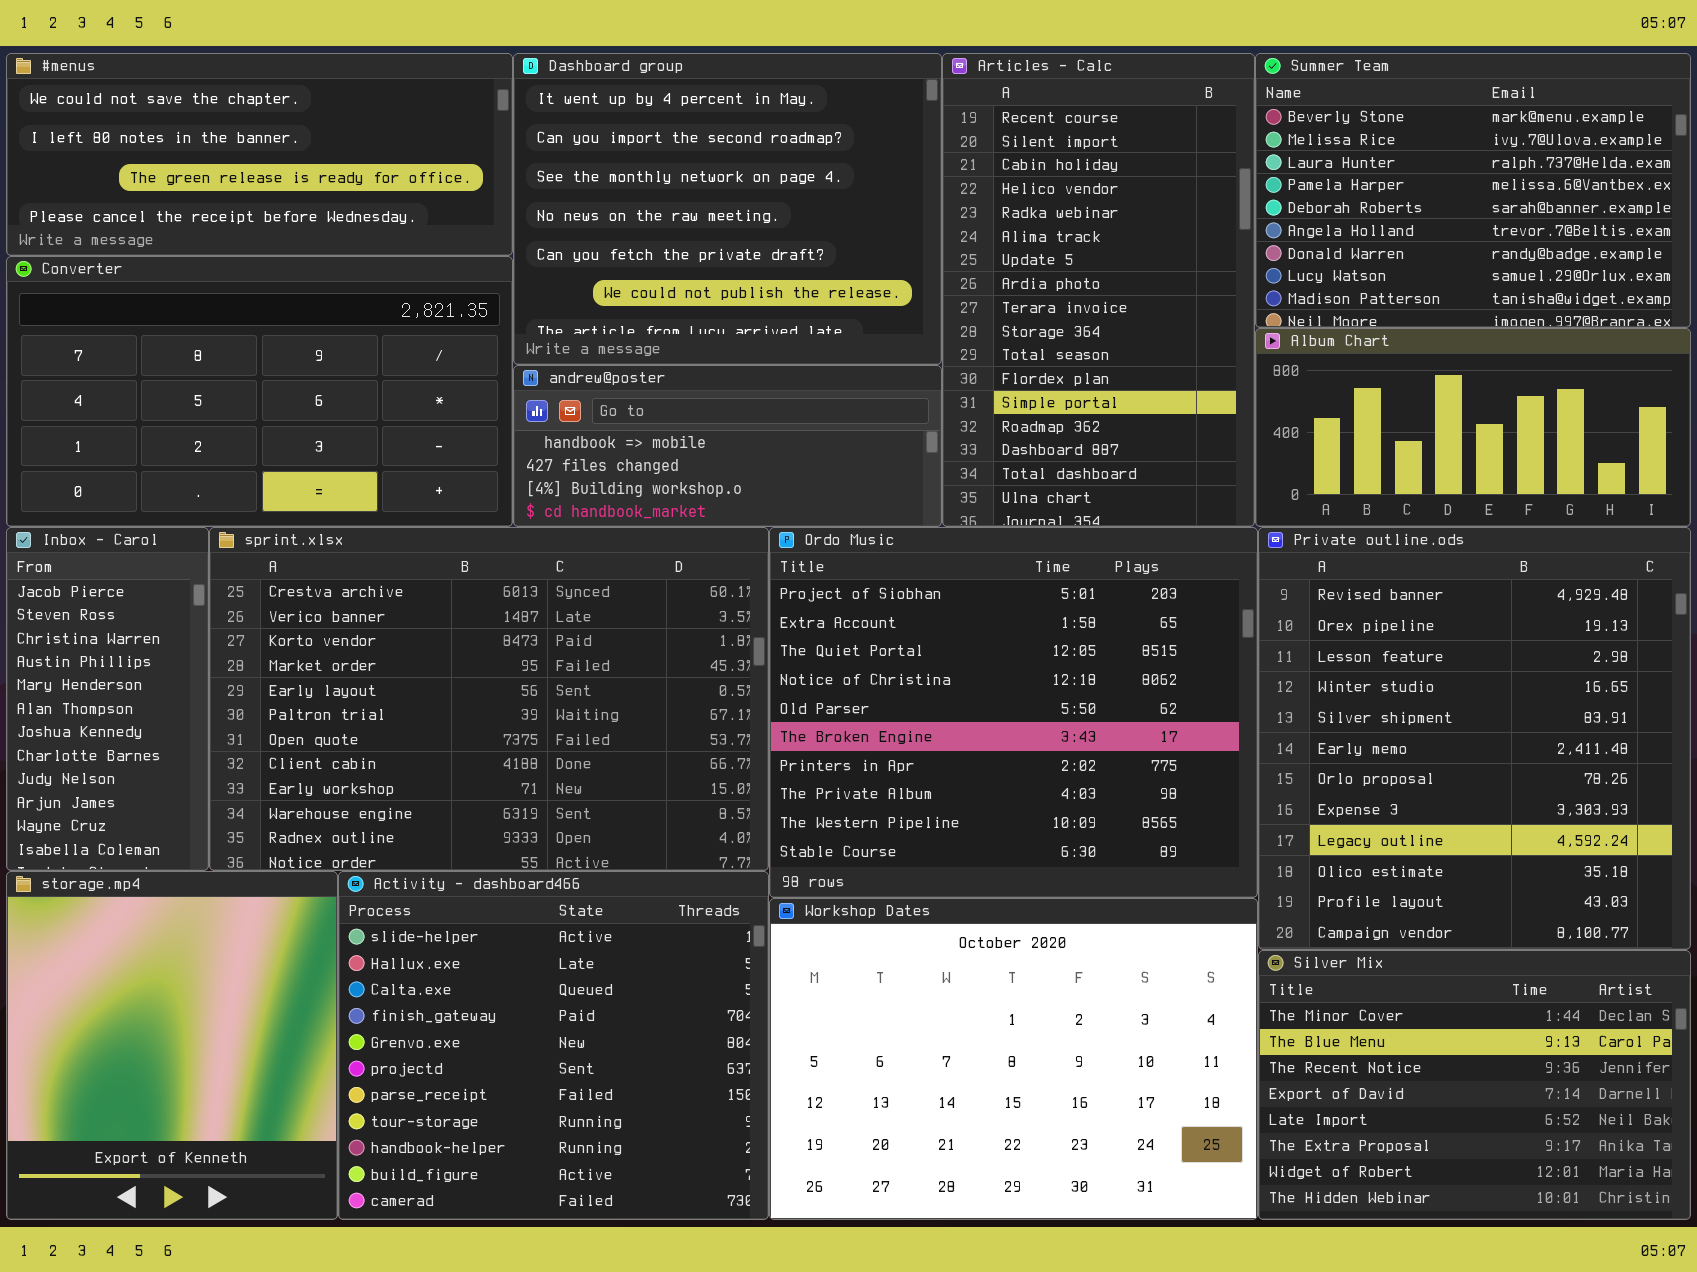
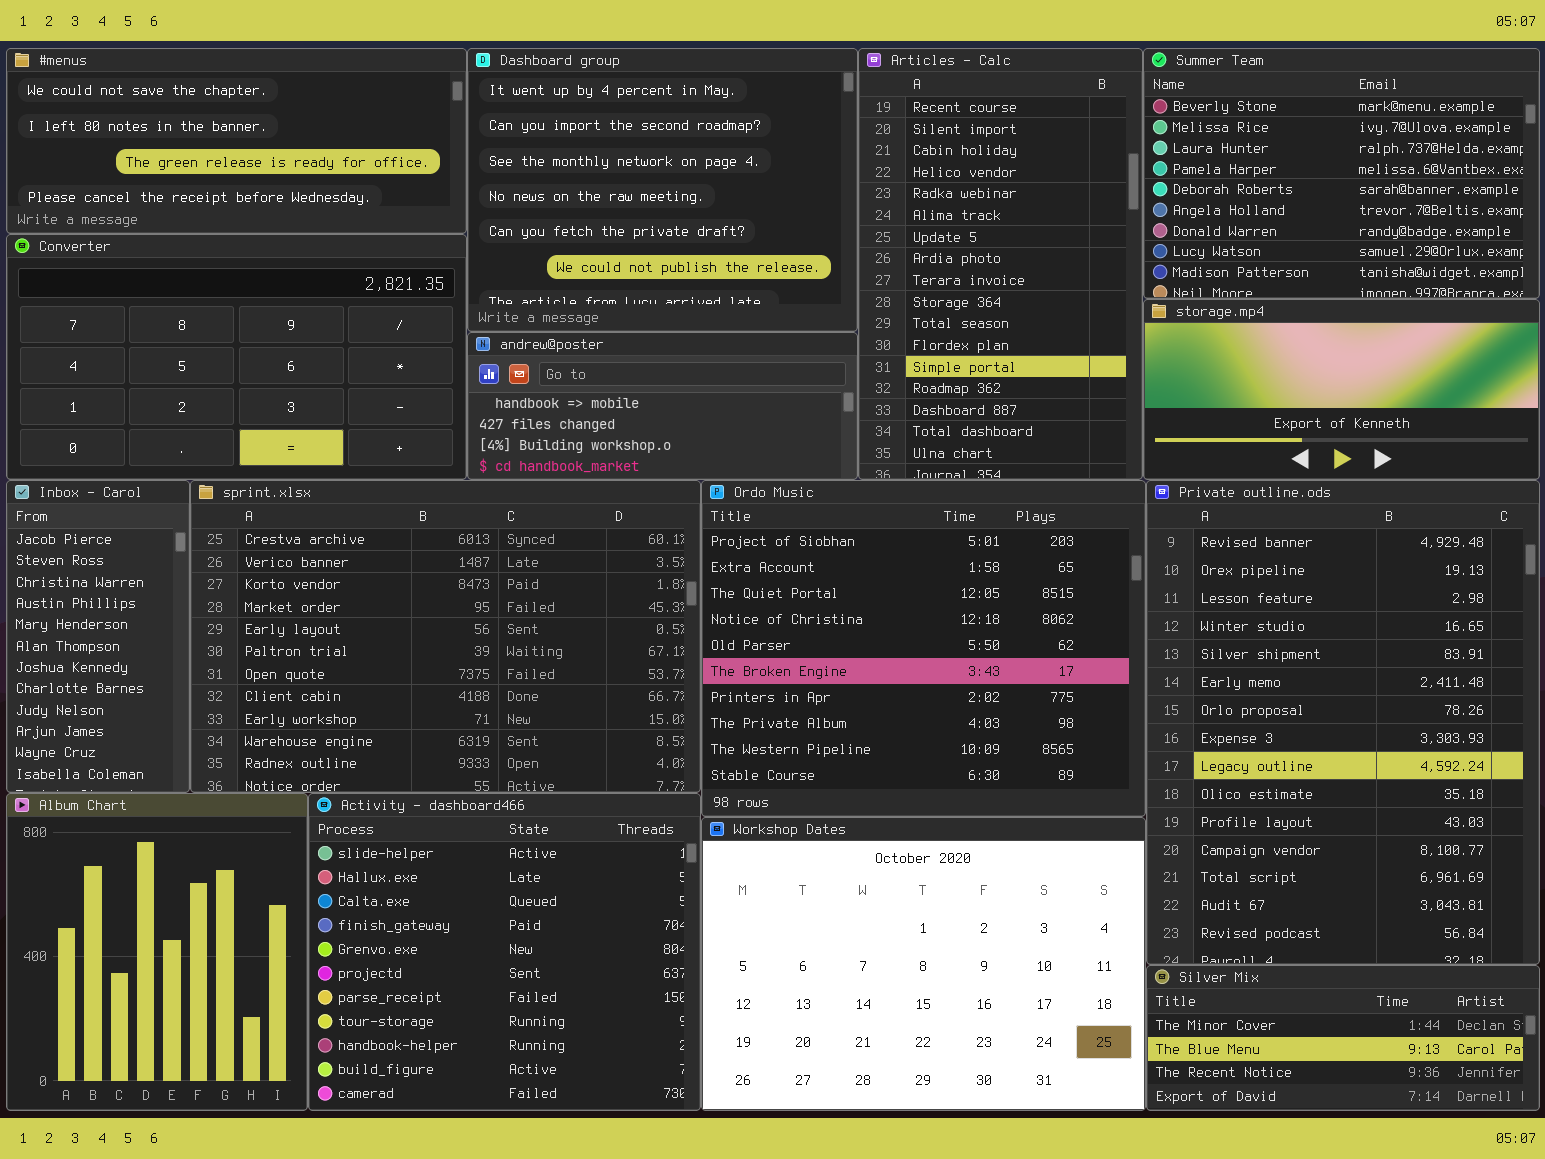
Album Chart: [1255,328,1691,527] -> [6,793,308,1111], moved, resized
Private outline.ods: [1258,527,1691,950] -> [1146,480,1540,965], resized
storage.mp4: [6,871,338,1220] -> [1143,299,1540,480], moved, resized
Silver Mix: [1258,950,1691,1220] -> [1146,965,1540,1111], resized

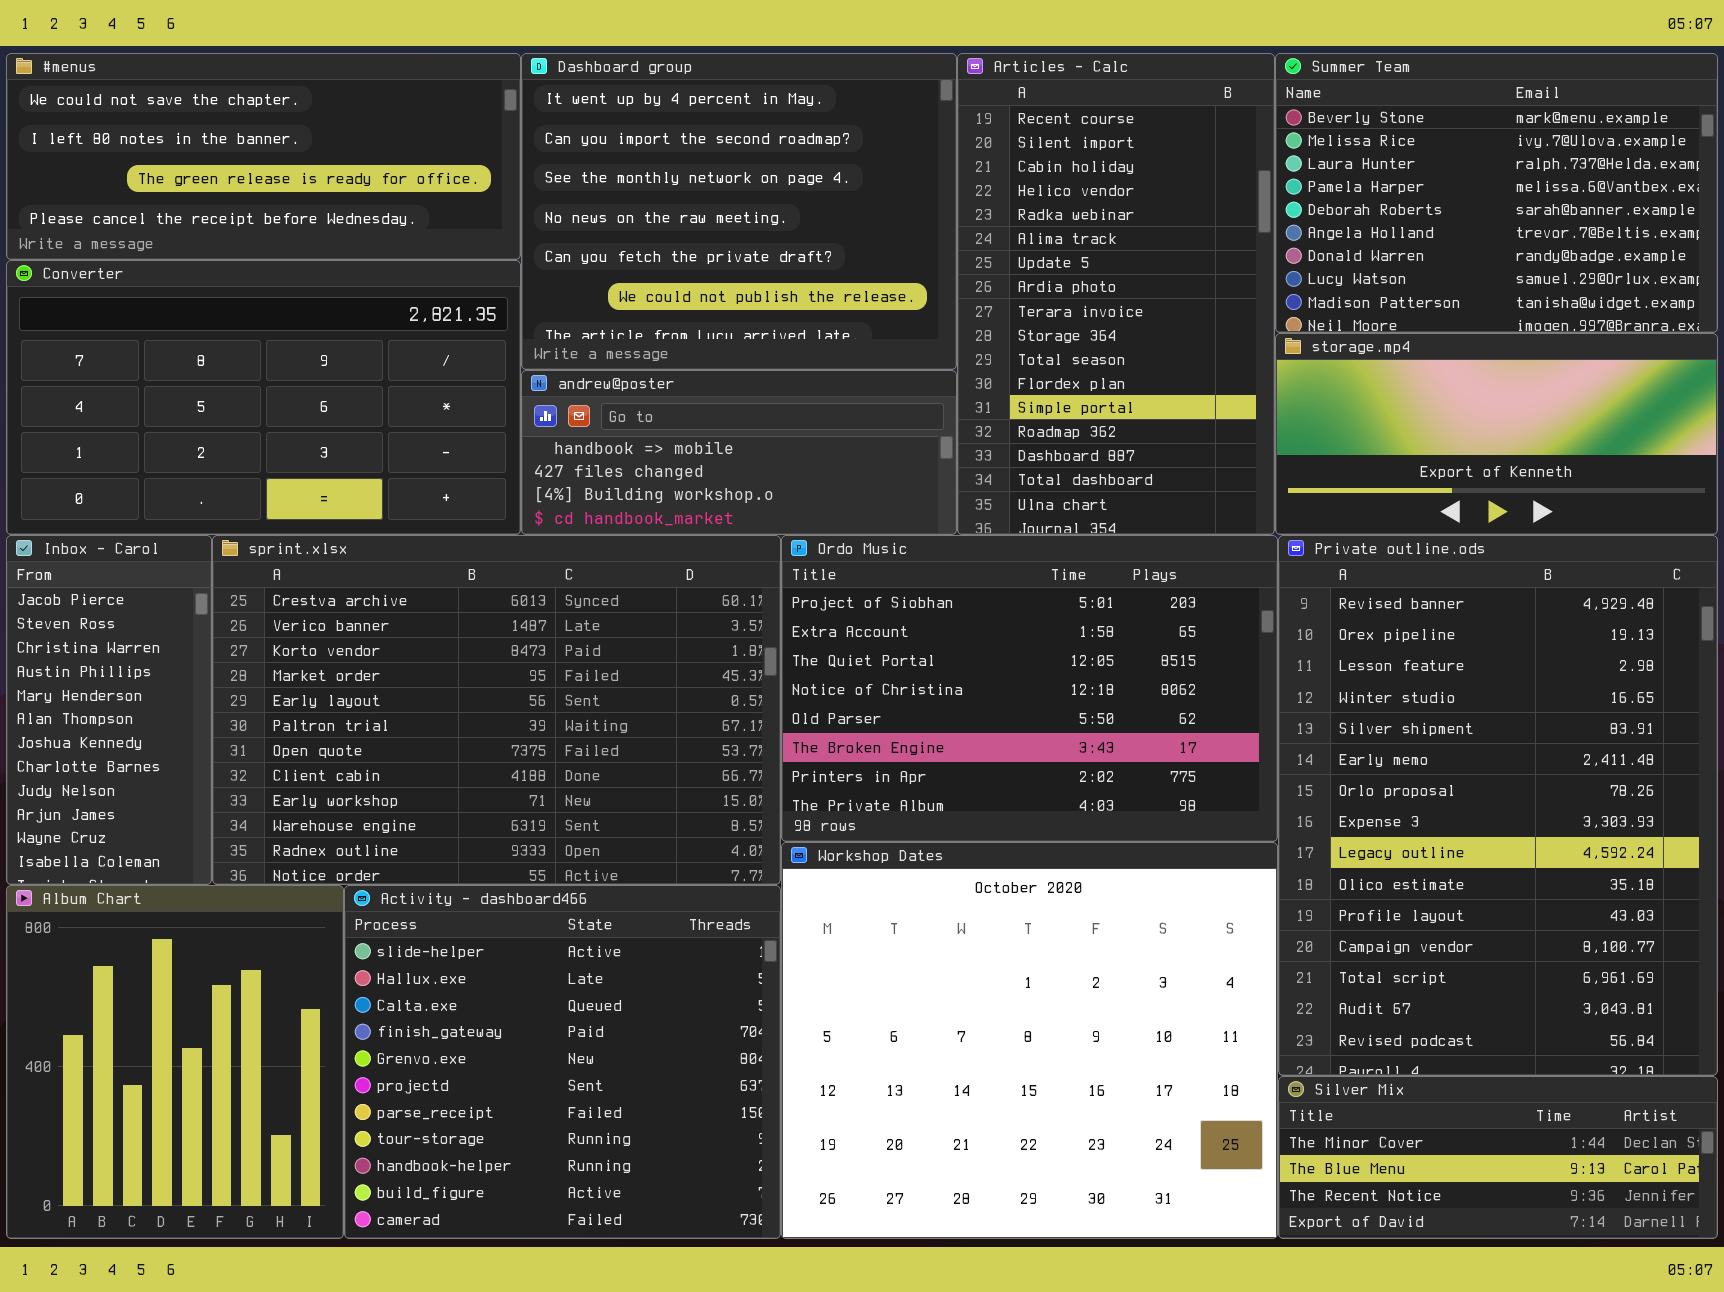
Ordo Music: [701,480,1146,817] -> [781,535,1278,842], resized
Workshop Dates: [701,817,1146,1111] -> [781,842,1278,1239], resized

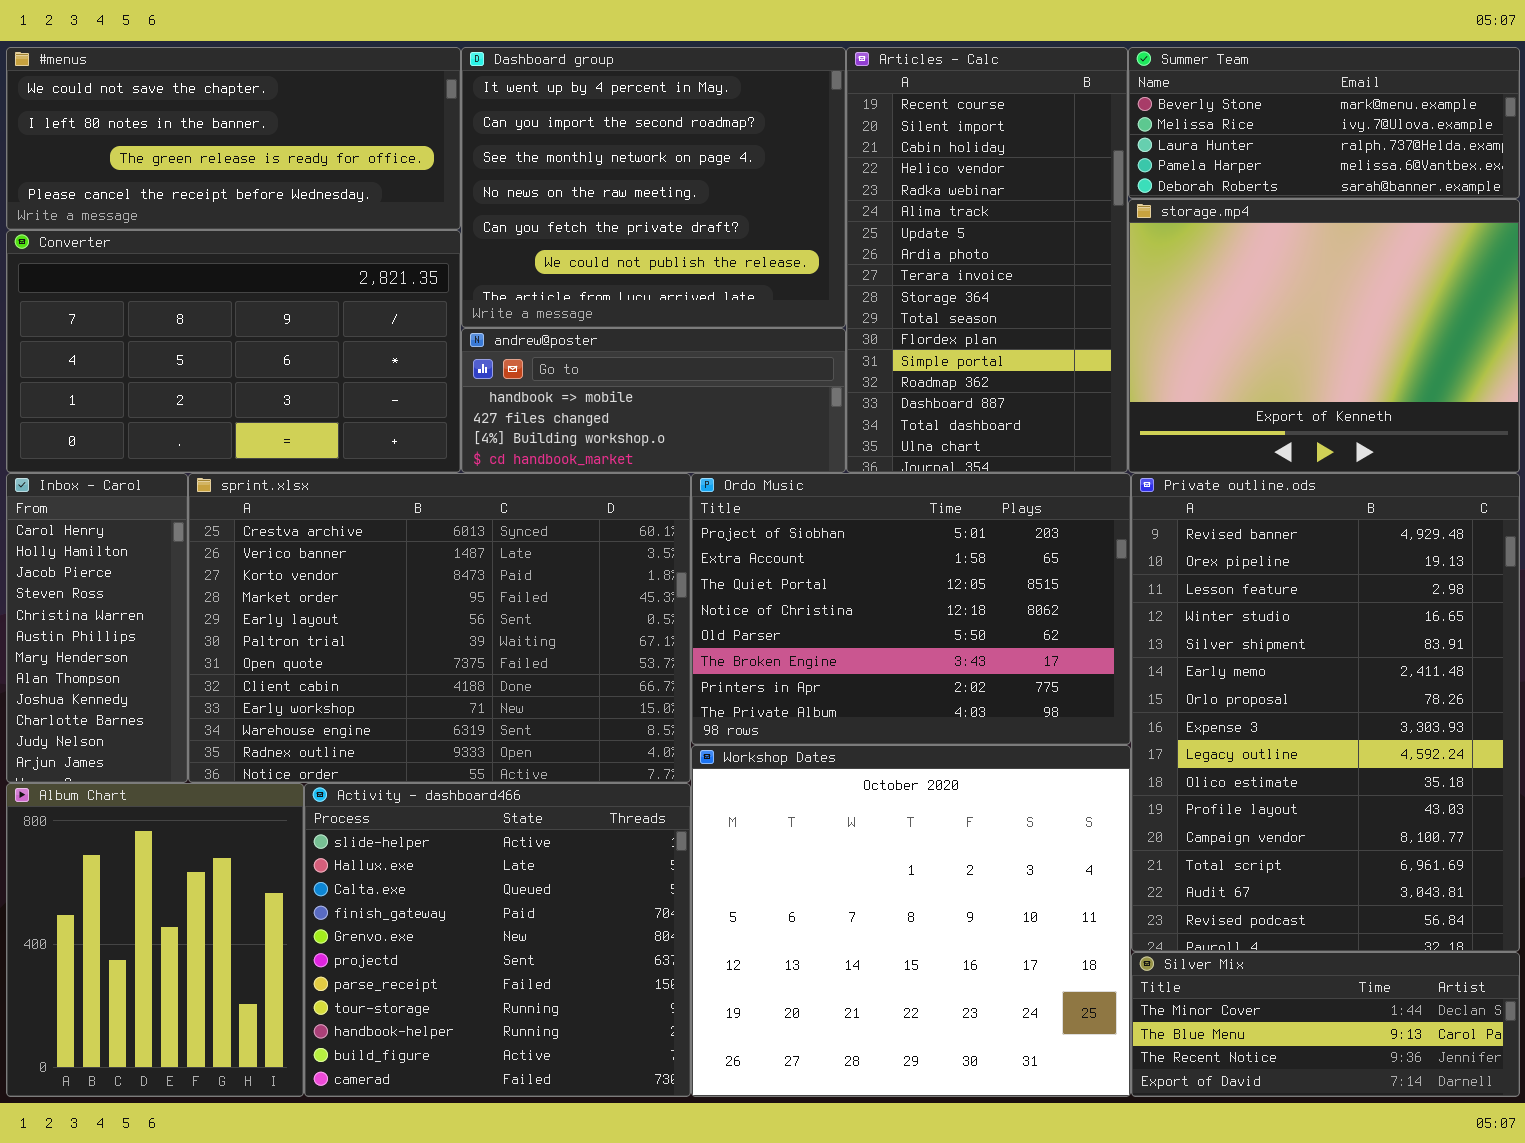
Summer Team: [1275,53,1718,333] -> [1128,47,1520,199], resized
storage.mp4: [1275,333,1718,535] -> [1128,199,1520,473], resized
Inbox - Carol: [6,535,212,885] -> [6,473,188,783], scrolled up 2 rows

